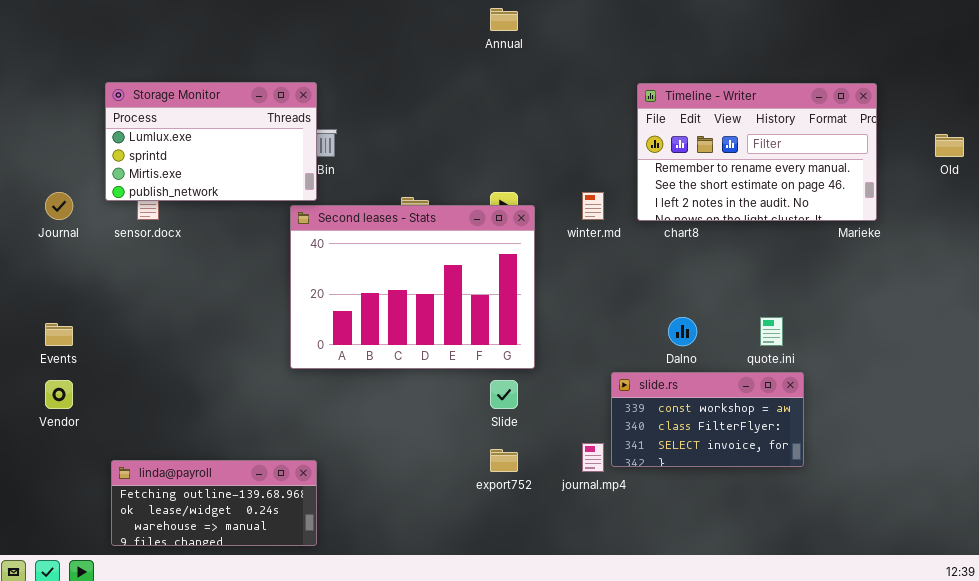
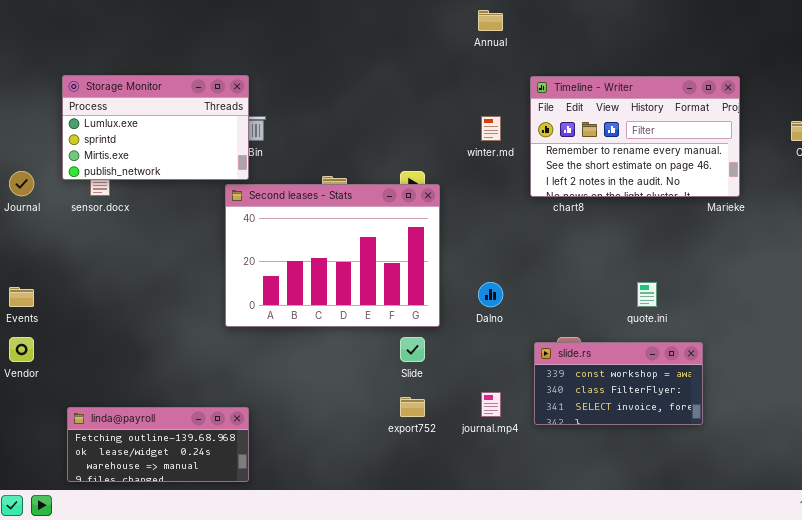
Annual: [490,8,518,31] -> [478,10,503,31], moved
winter.md: [582,192,604,220] -> [481,116,501,141], moved
Dalno: [668,317,697,346] -> [478,282,503,307], moved
slide.rs: [611,372,804,467] -> [534,342,703,425], moved

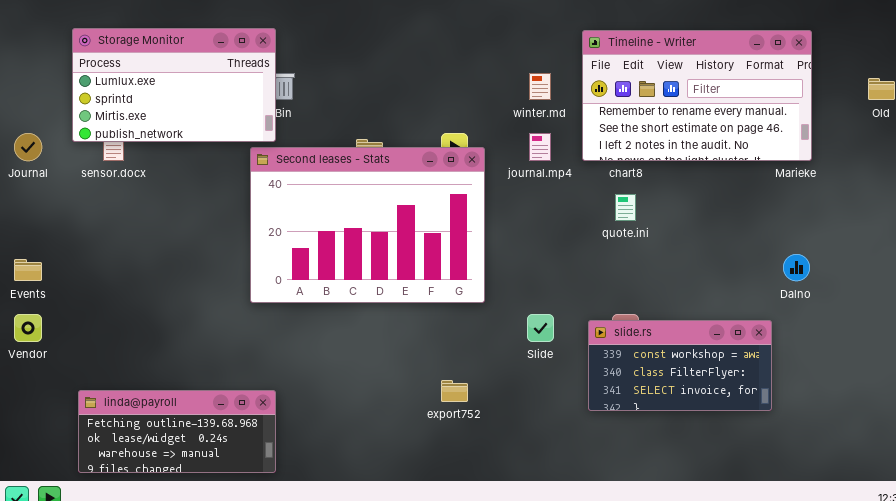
Dalno: [478,282,503,307] -> [783,254,810,281], moved
quote.ini: [637,282,657,307] -> [615,194,636,221], moved
Slide: [400,337,425,362] -> [527,314,554,342], moved
journal.mp4: [481,392,501,417] -> [529,133,551,161], moved

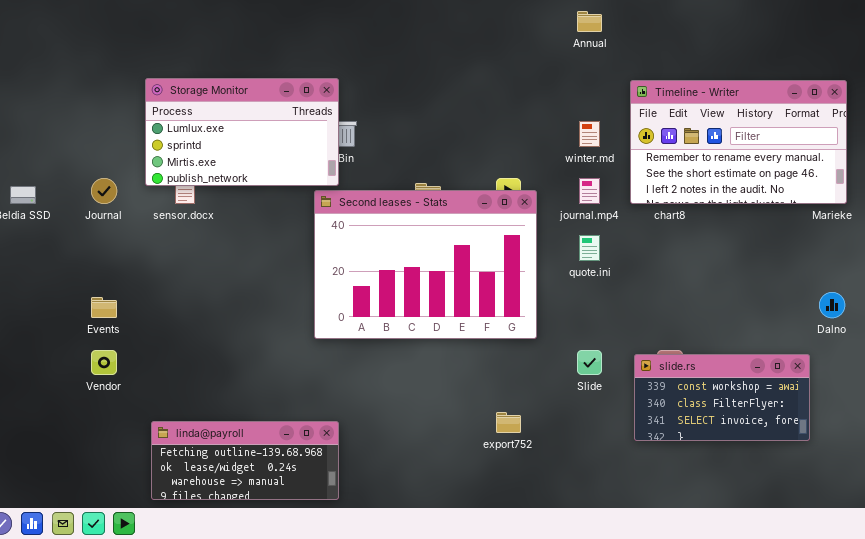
quote.ini: [615,194,636,221] -> [579,235,600,261], moved

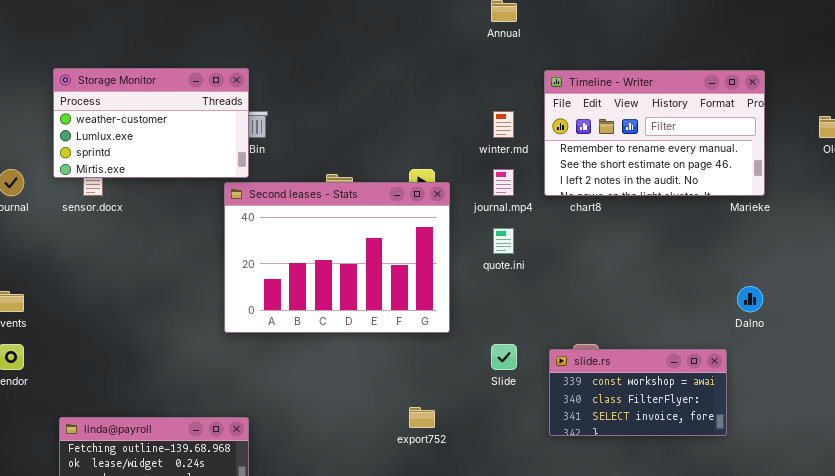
Storage Monitor: [145,78,339,186] -> [53,68,249,178], scrolled up 1 row

